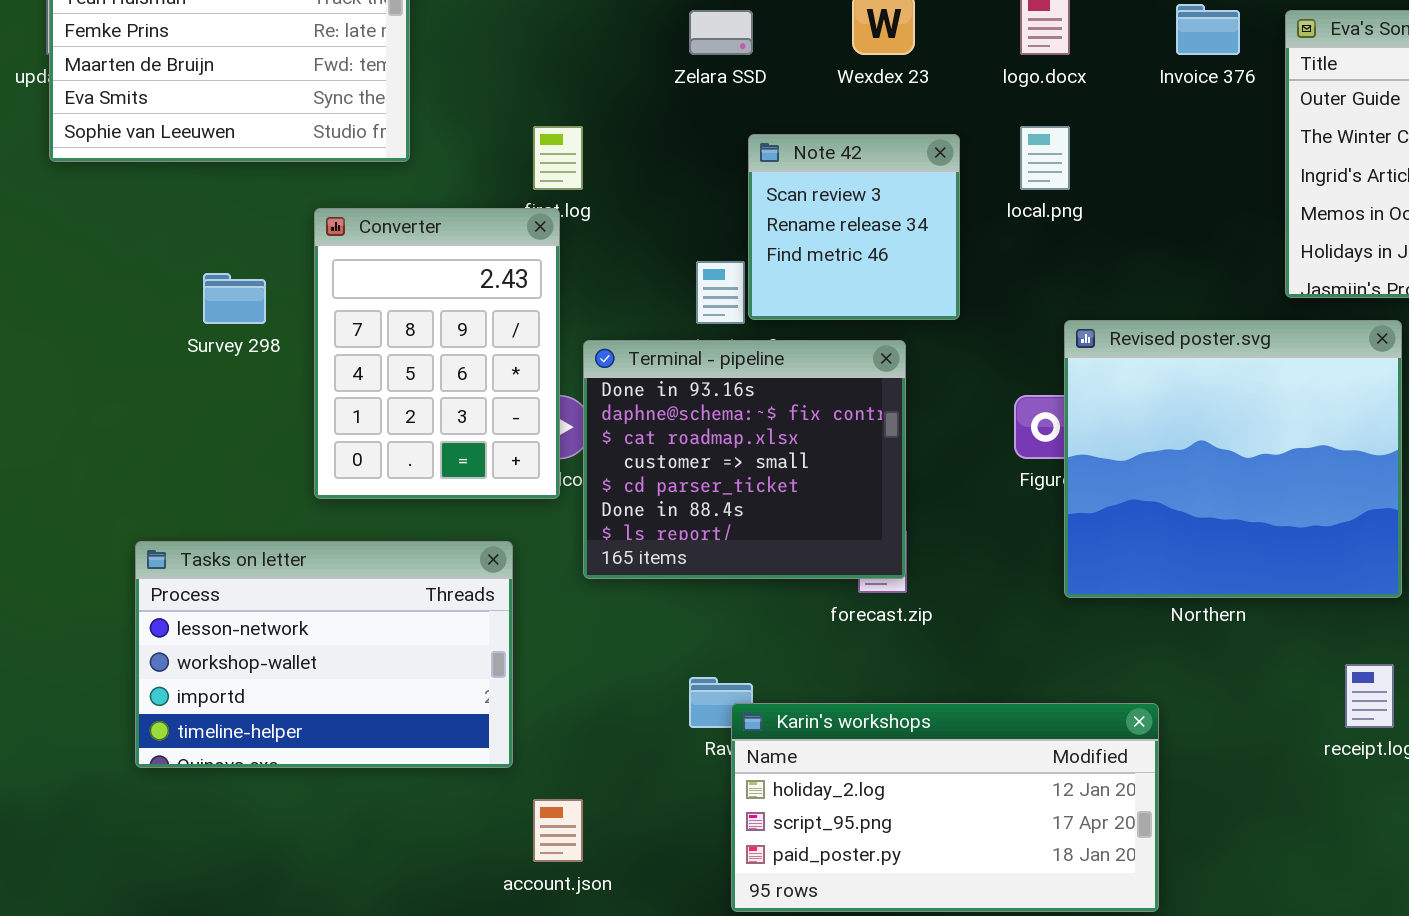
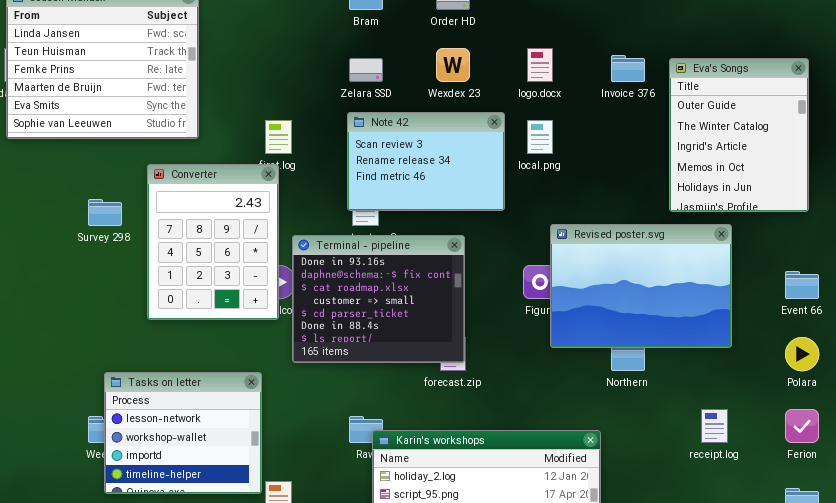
Note 42: [748,134,960,320] -> [347,112,505,211], moved, resized
Revised poster.svg: [1064,320,1402,598] -> [550,224,732,348], resized
Tasks on letter: [135,541,513,768] -> [104,372,262,494], moved, resized

